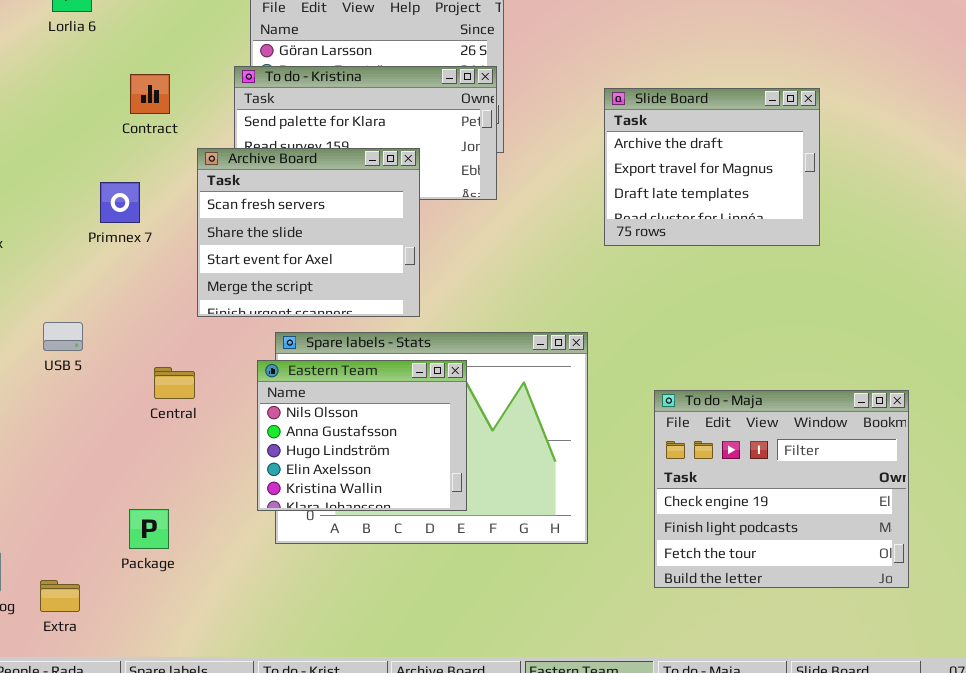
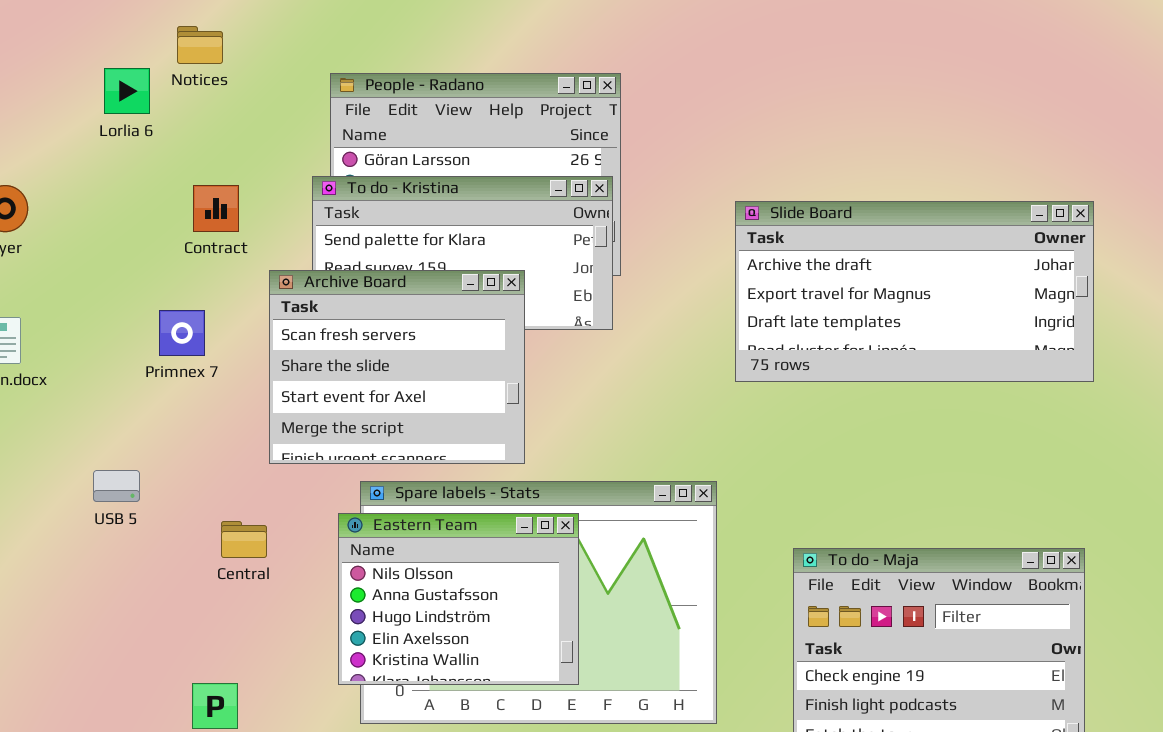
Slide Board: [604,88,820,246] -> [735,201,1094,382], resized

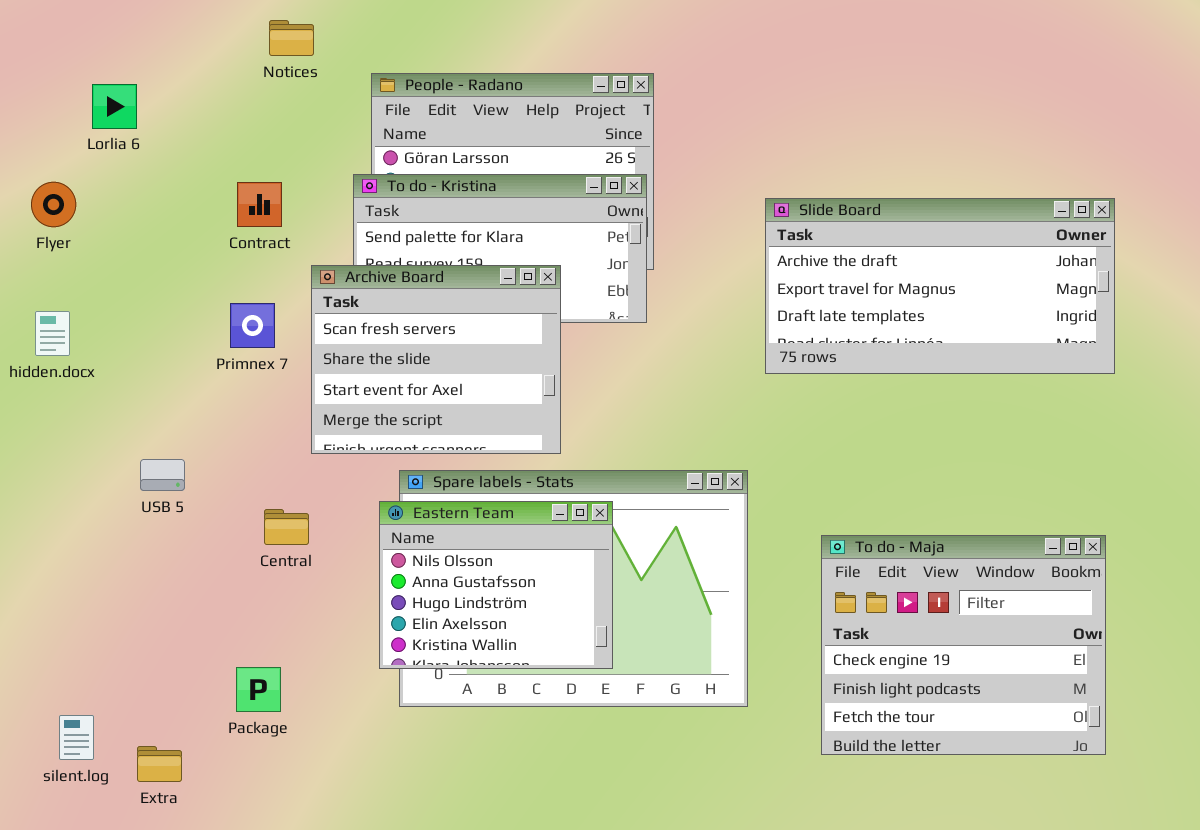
Notices: [177,26,223,64] -> [269,20,314,56], moved
Lorlia 6: [104,68,150,114] -> [92,84,137,129], moved
Primnex 7: [159,310,205,356] -> [230,303,275,348], moved

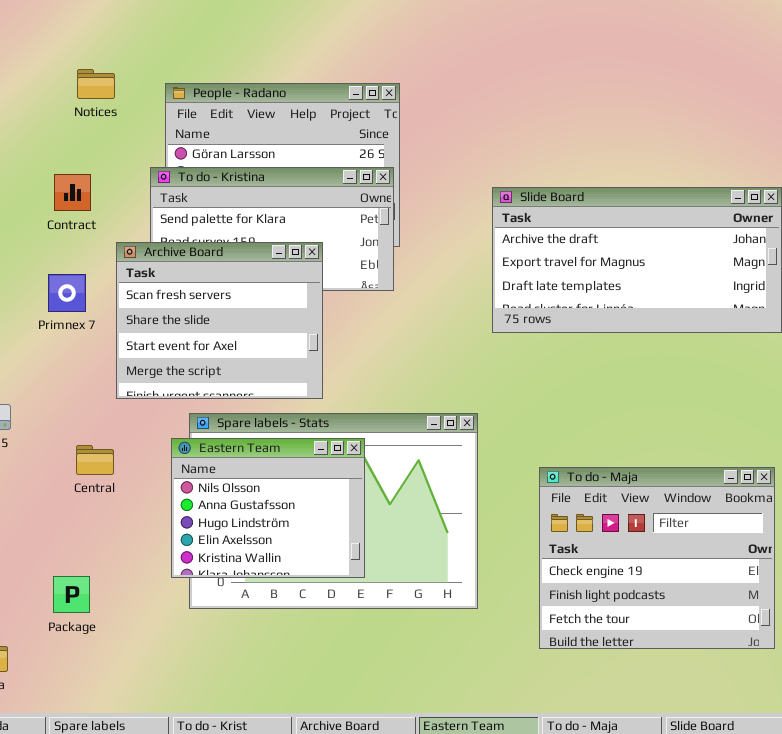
Notices: [269,20,314,56] -> [77,69,115,99], moved

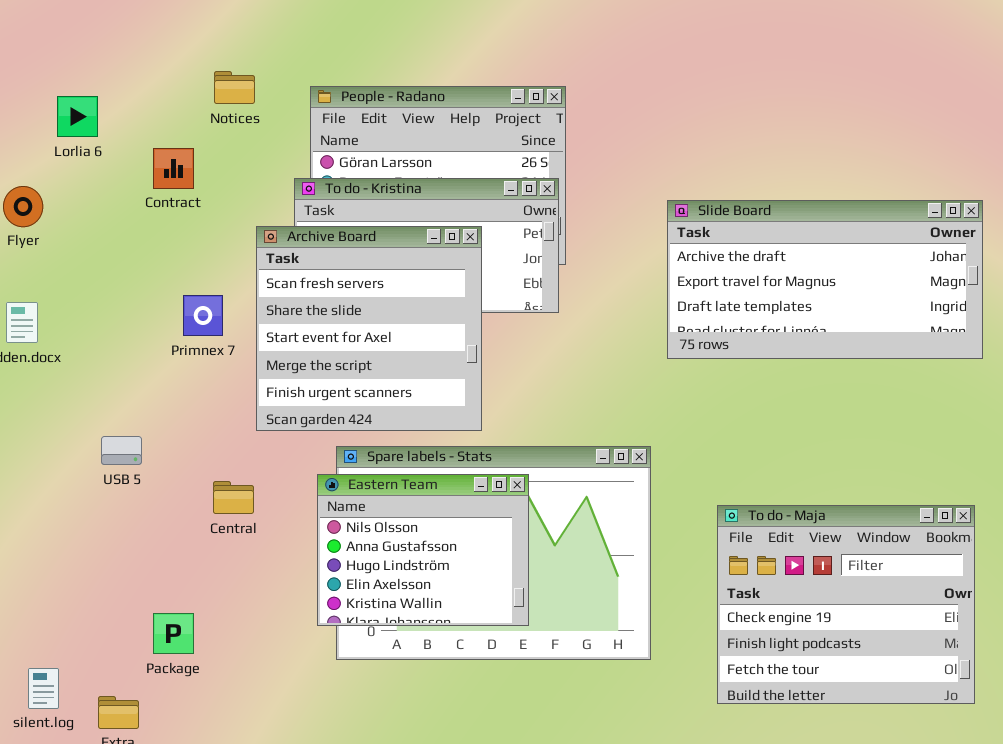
Contract: [54,174,91,211] -> [153,148,194,189], moved
Archive Board: [116,242,323,399] -> [256,226,482,431], resized
Package: [53,576,90,613] -> [153,613,194,654], moved

